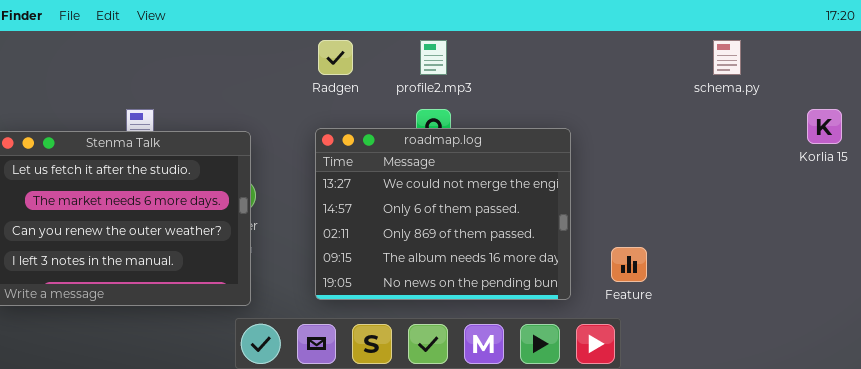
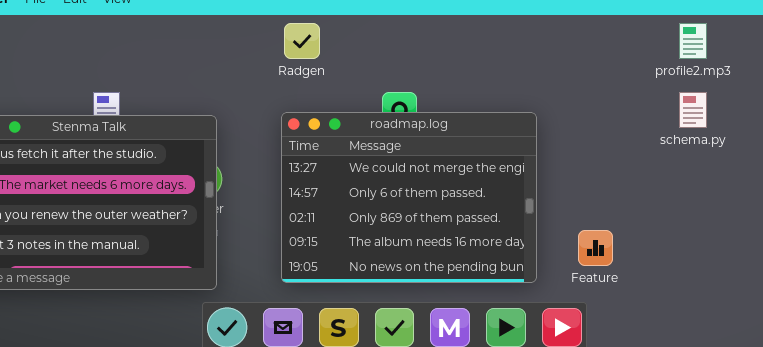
profile2.mp3: [420,40,447,75] -> [679,23,707,59], moved
schema.py: [713,40,741,75] -> [679,92,707,128], moved

